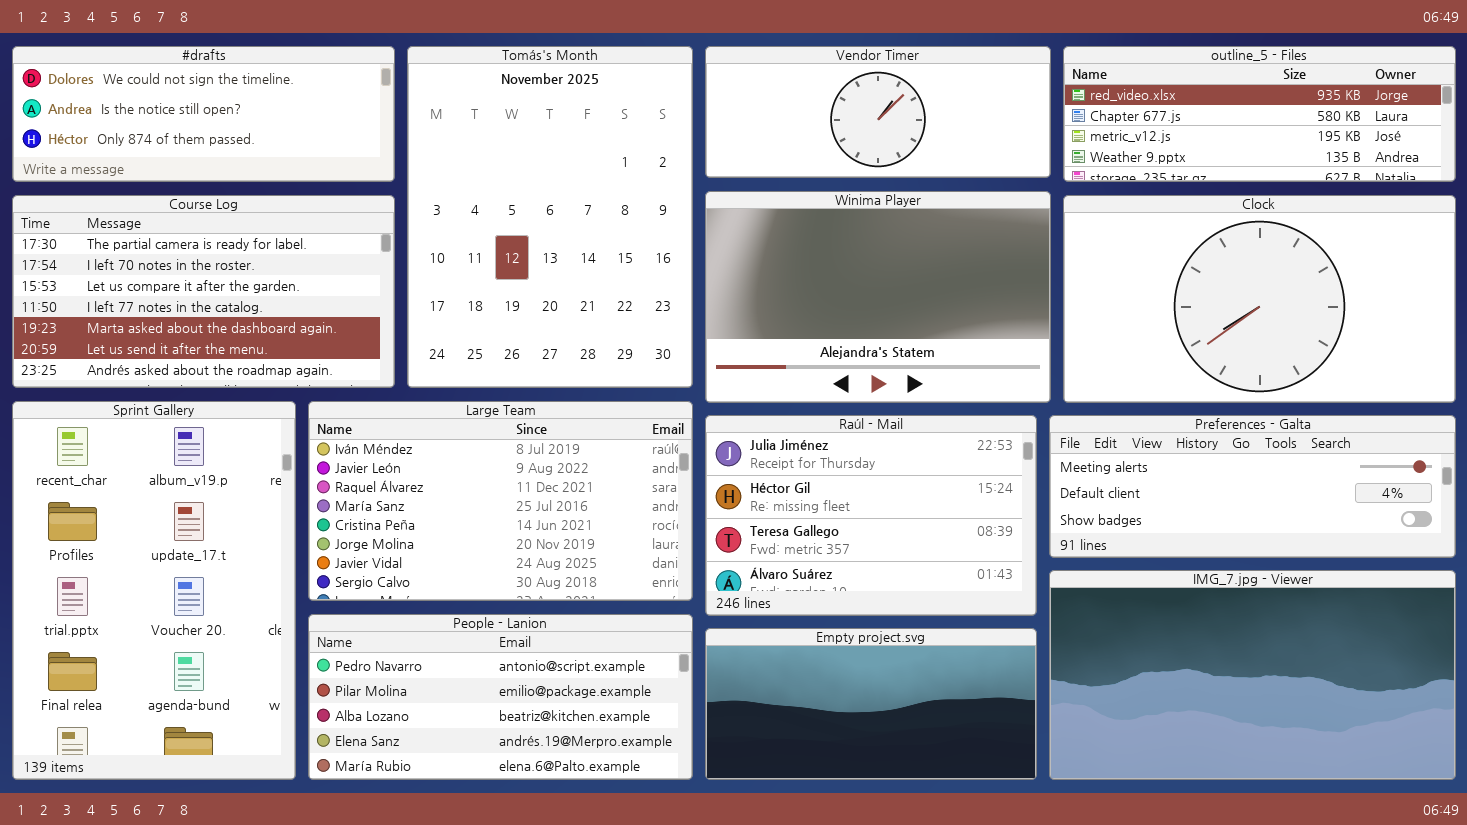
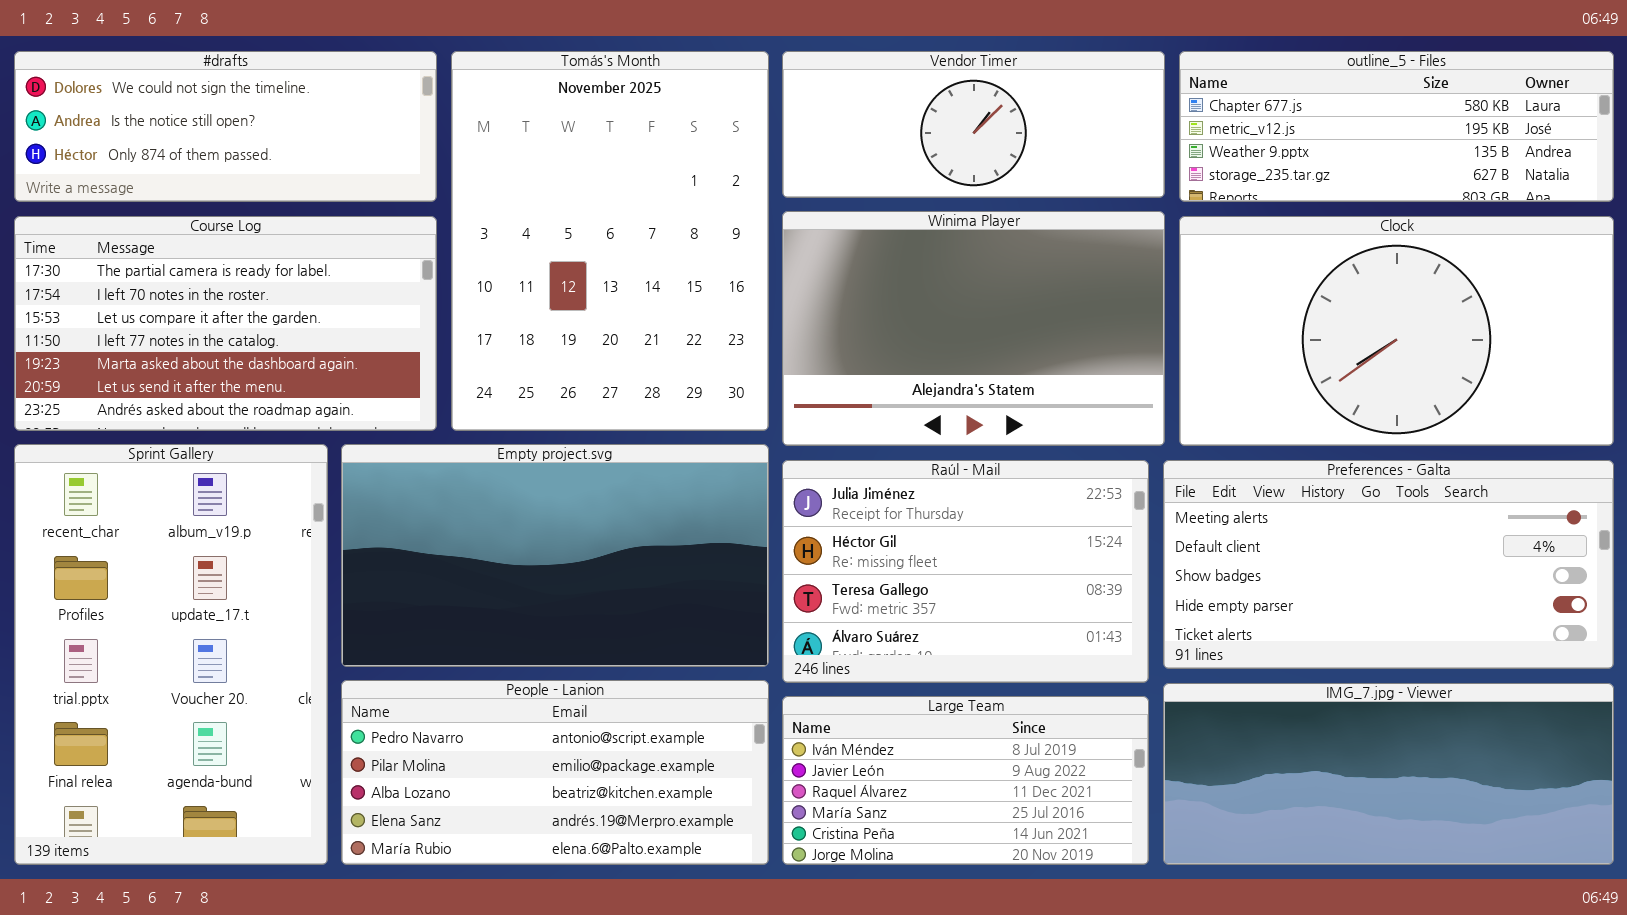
outline_5 - Files: [1063,46,1456,182] -> [1179,51,1614,202], scrolled down 1 row
Large Team: [308,401,693,601] -> [782,696,1149,865], moved, resized
Preferences - Galta: [1049,415,1456,558] -> [1163,460,1614,669], resized
IMG_7.jpg - Viewer: [1049,570,1456,780] -> [1163,683,1614,865], resized
Empty project.svg: [705,628,1037,780] -> [341,444,769,667], moved, resized

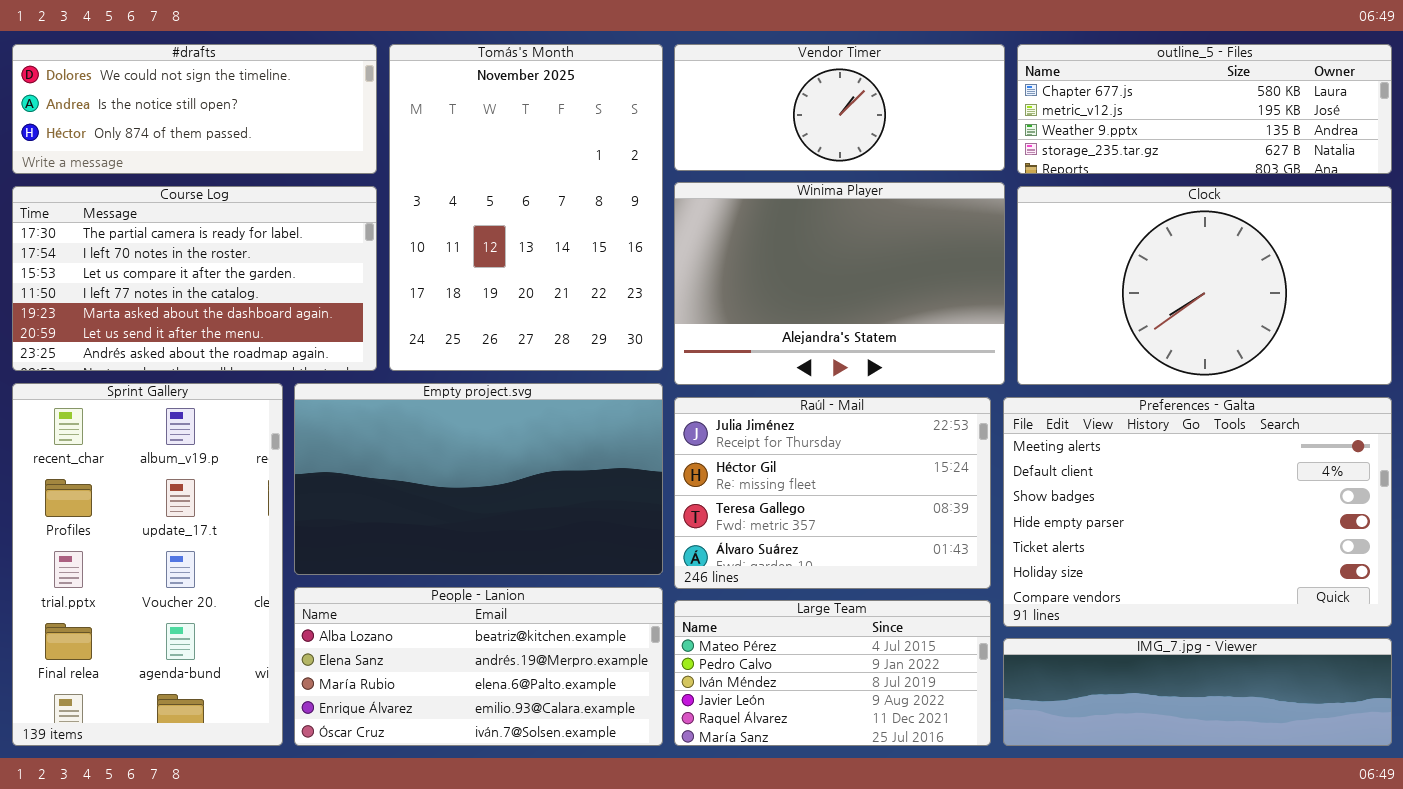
Preferences - Galta: [1163,460,1614,669] -> [1003,397,1392,627], resized
People - Lanion: [341,680,769,865] -> [294,587,663,746], scrolled down 2 rows
IMG_7.jpg - Viewer: [1163,683,1614,865] -> [1003,638,1392,746], resized
Large Team: [782,696,1149,865] -> [674,600,991,746], scrolled up 2 rows

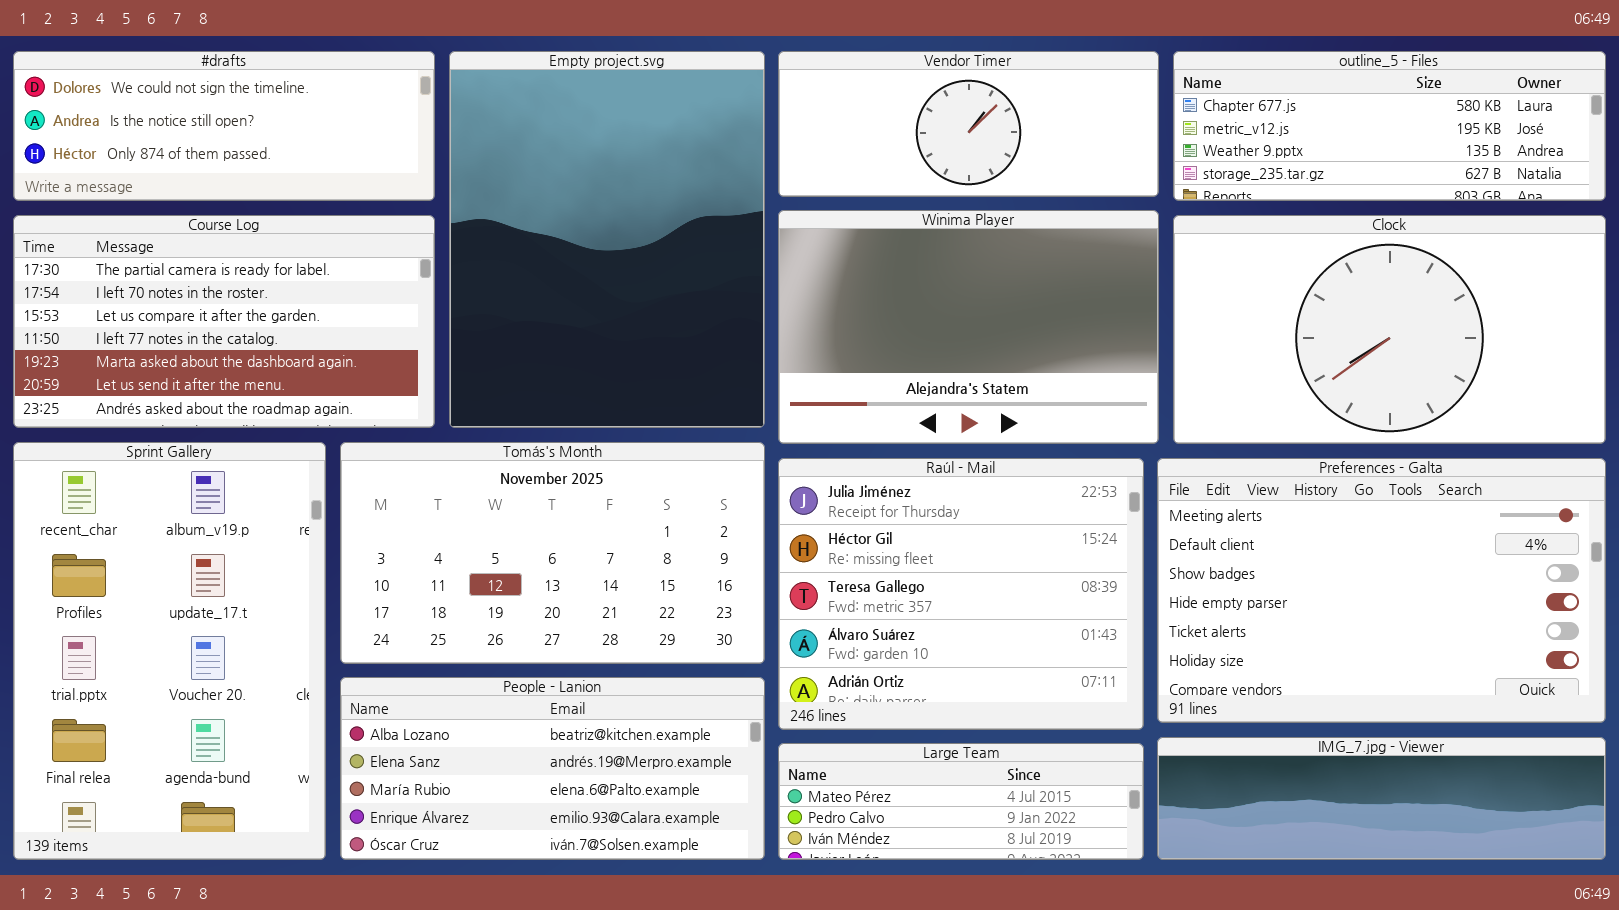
Tomás's Month: [389,44,663,371] -> [340,442,765,664], moved, resized
Empty project.svg: [294,383,663,575] -> [449,51,765,428], moved, resized
Raúl - Mail: [674,397,991,589] -> [778,458,1144,730], resized
Large Team: [674,600,991,746] -> [778,743,1144,860], resized

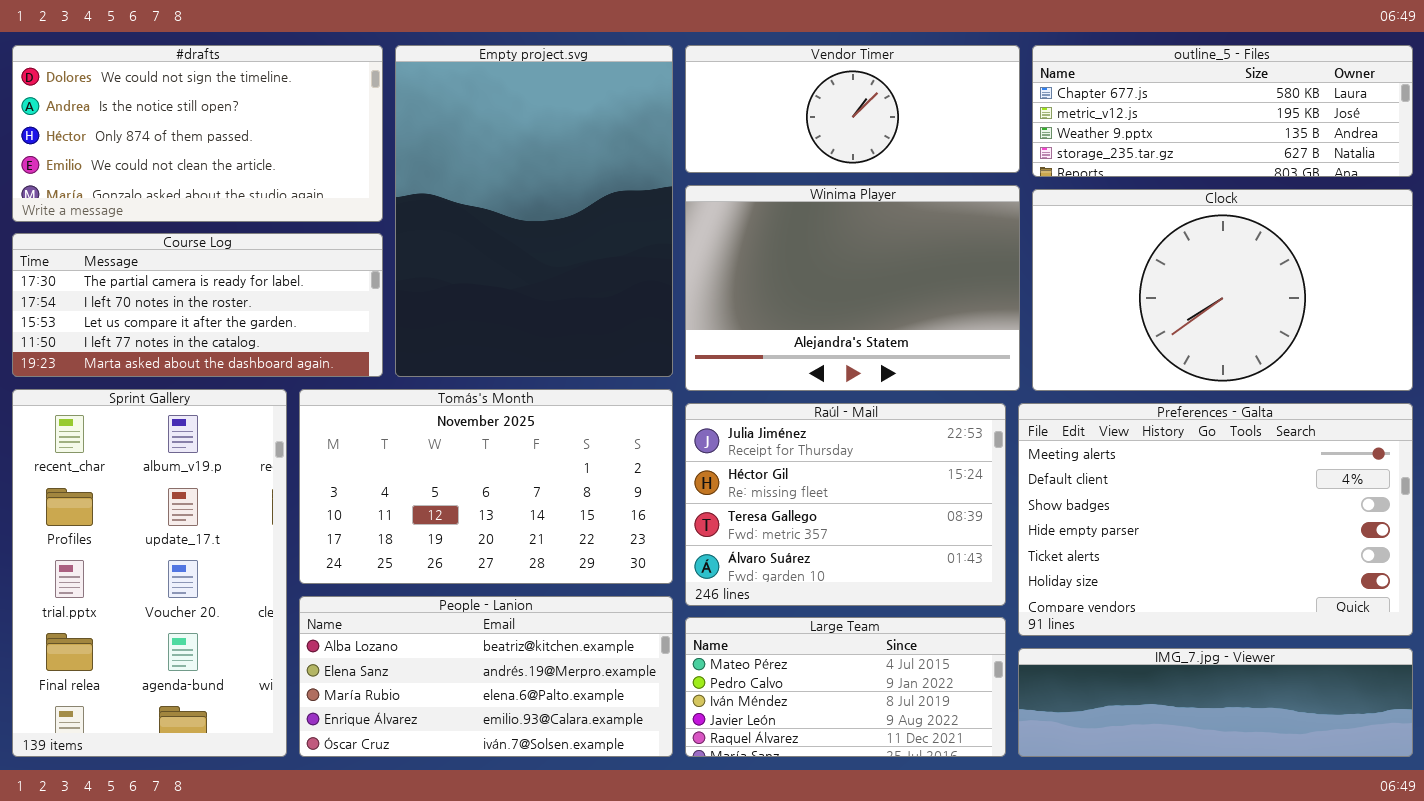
#drafts: [13,51,435,201] -> [12,45,383,222], resized
Course Log: [13,215,435,428] -> [12,233,383,377], resized
Raúl - Mail: [778,458,1144,730] -> [685,403,1006,606], resized
Large Team: [778,743,1144,860] -> [685,617,1006,757], resized

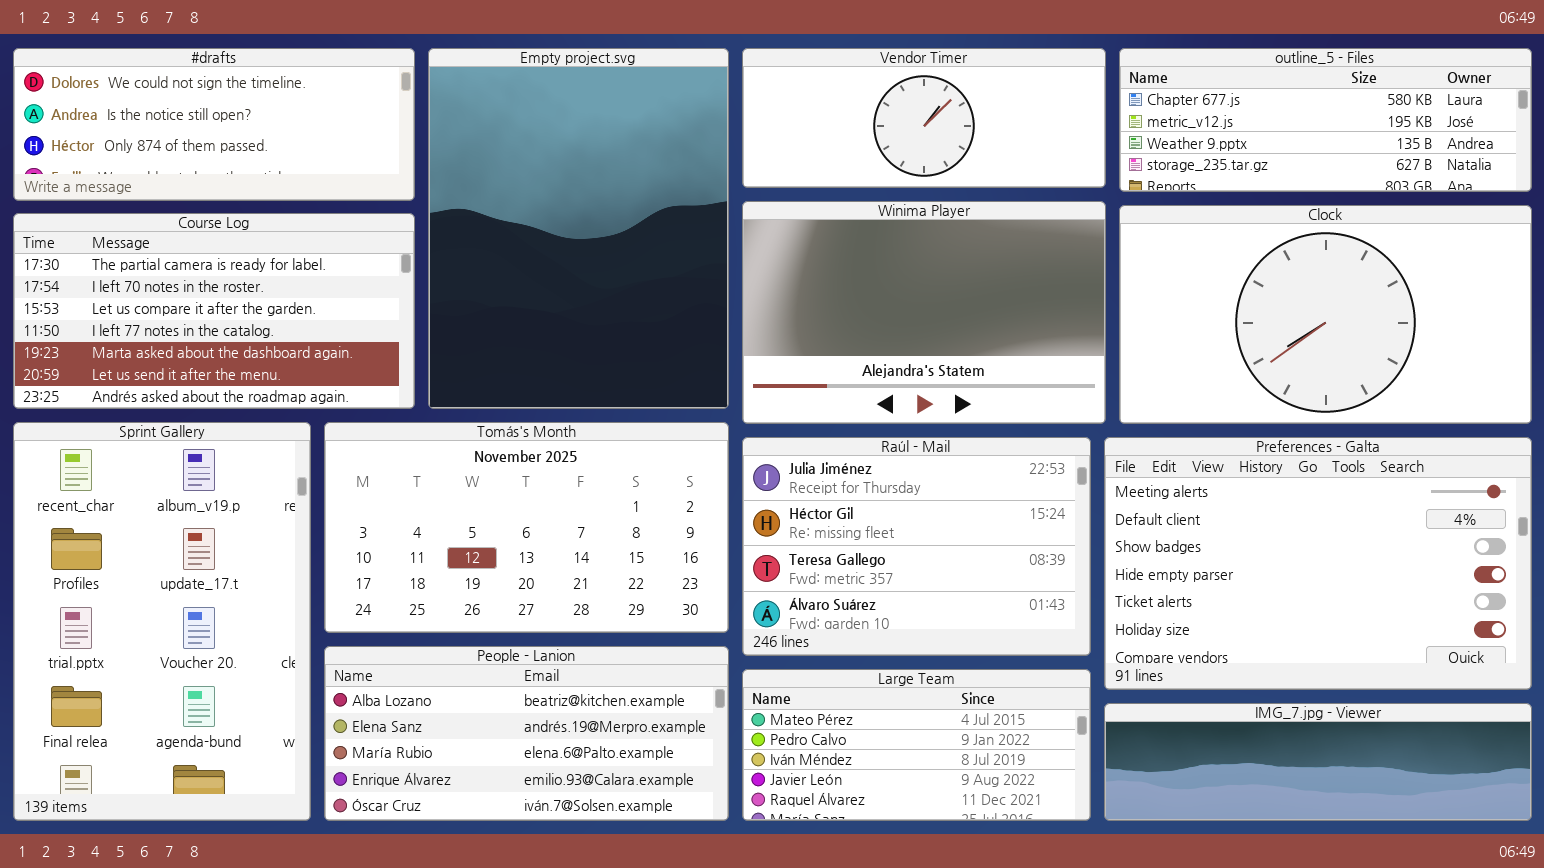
#drafts: [12,45,383,222] -> [13,48,415,201], resized
Course Log: [12,233,383,377] -> [13,213,415,409], resized

